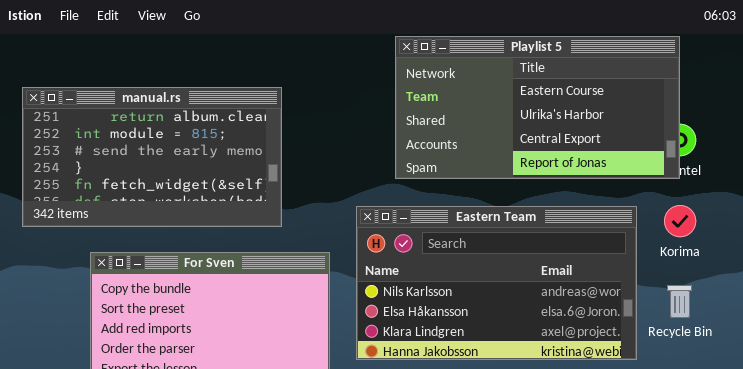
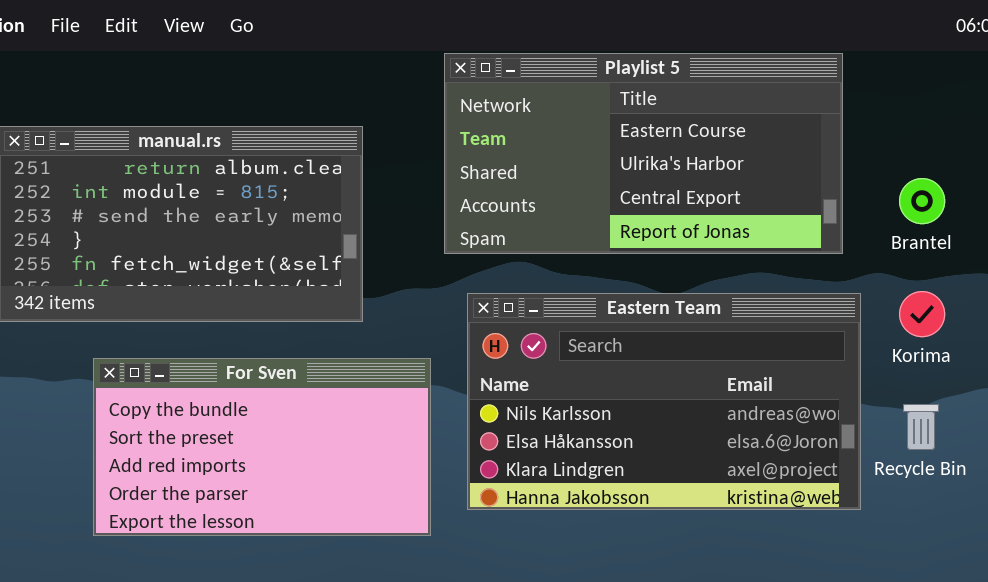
Playlist 5: [395,36,680,179] -> [444,53,843,254], moved

